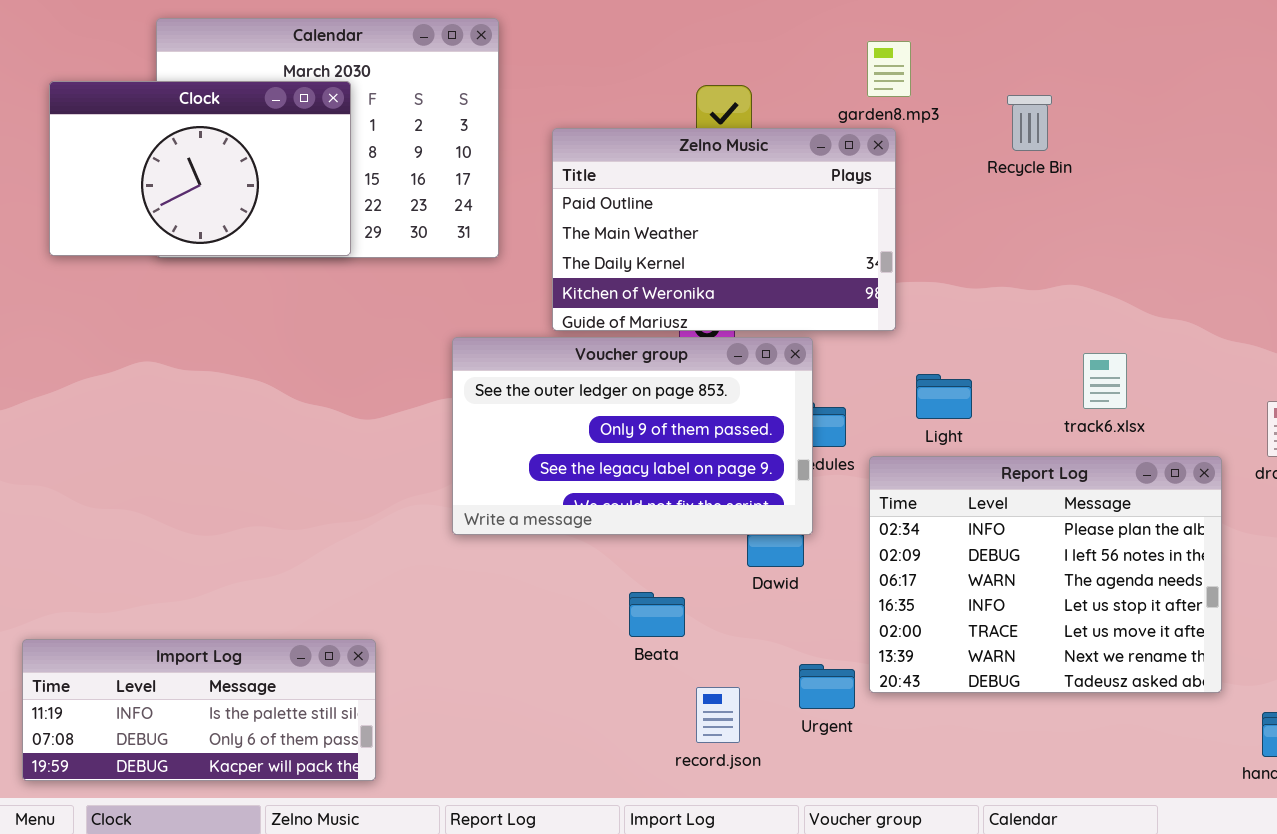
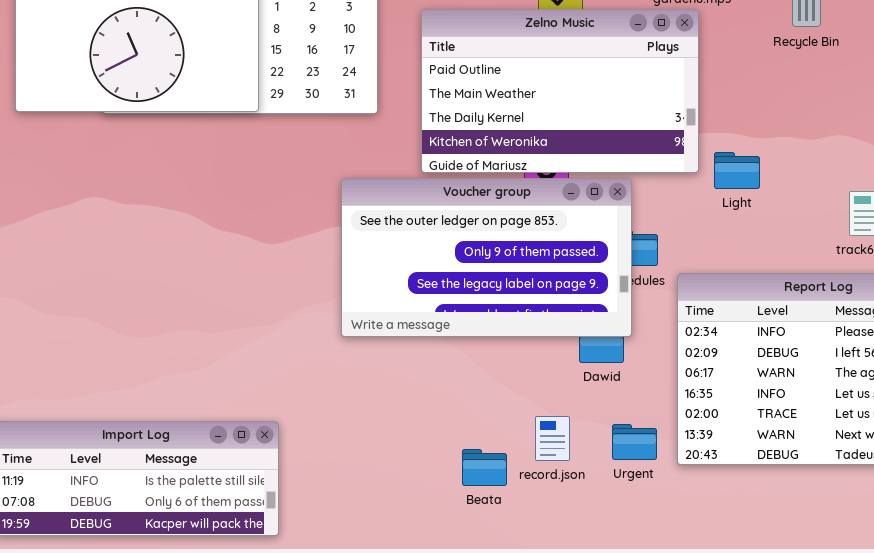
Light: [916,374,972,419] -> [714,152,760,189], moved
Beata: [629,592,685,637] -> [462,449,507,486], moved
Urgent: [799,664,855,709] -> [612,424,657,460], moved
record.json: [696,687,740,743] -> [535,416,570,461], moved

